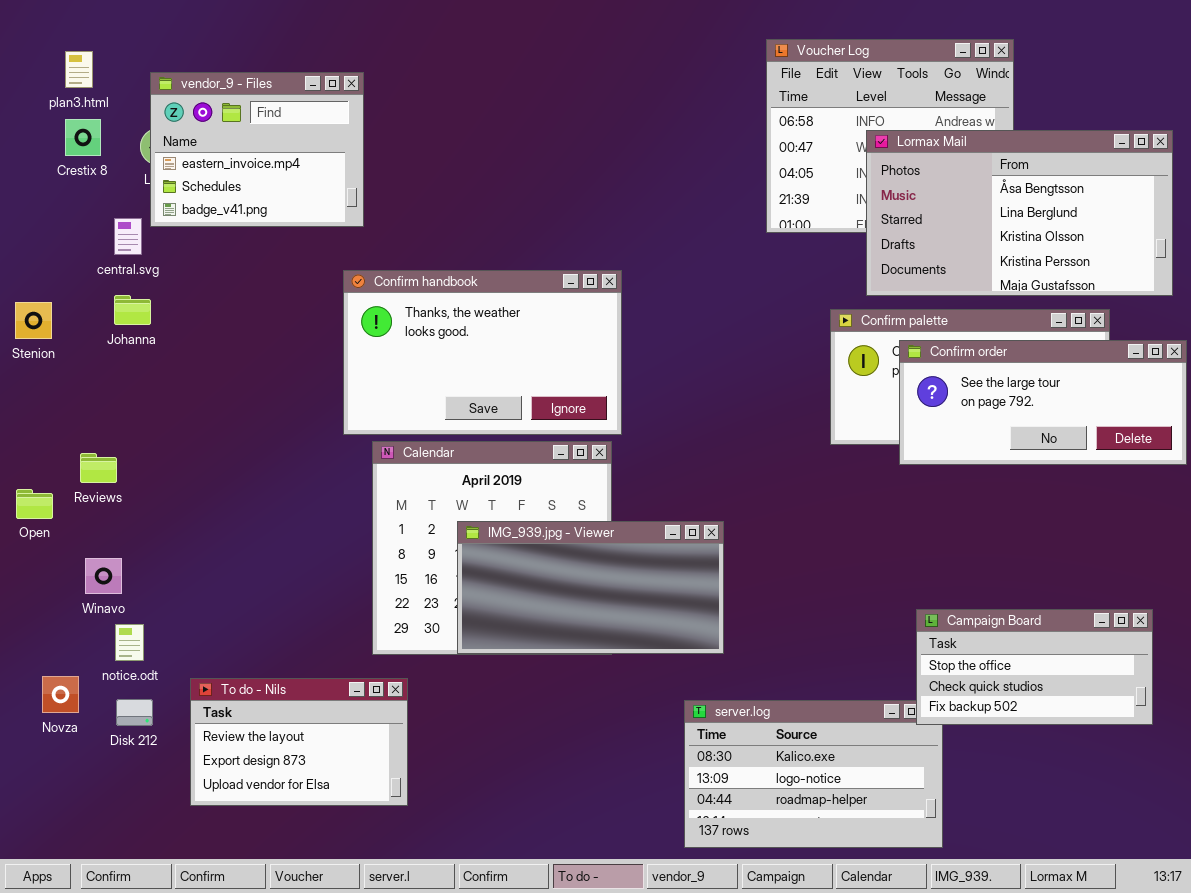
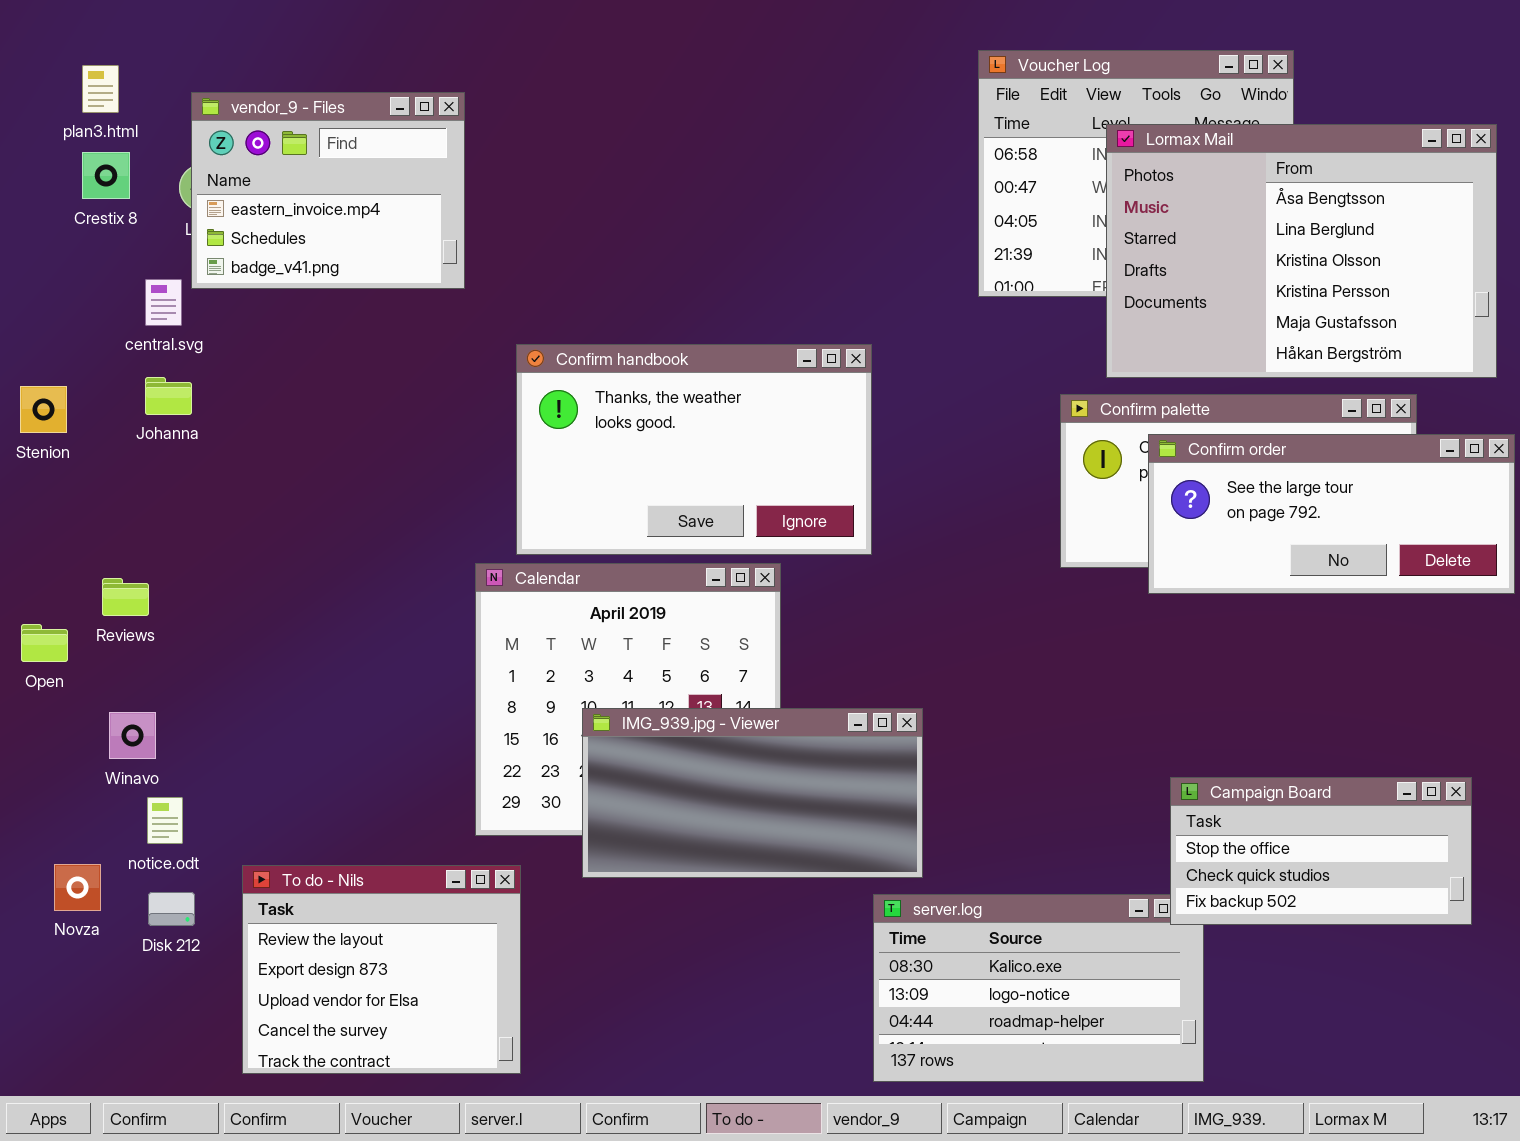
Lormax Mail: [866,130,1173,296] -> [1106,124,1497,378], resized
Confirm handbook: [343,270,622,435] -> [516,344,872,555], moved
IMG_939.jpg - Viewer: [457,521,724,654] -> [582,708,923,878], moved
To do - Nils: [190,678,408,806] -> [242,865,521,1074], resized

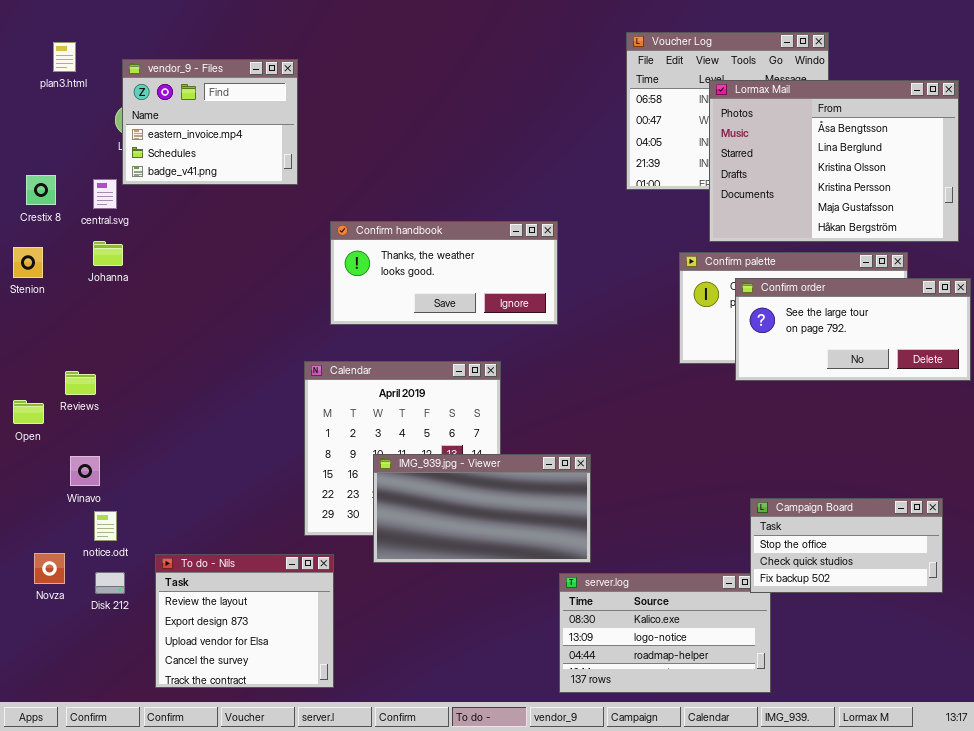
Crestix 8: [82,152,130,199] -> [26,175,56,205], moved
Confirm handbook: [516,344,872,555] -> [330,221,558,325], resized

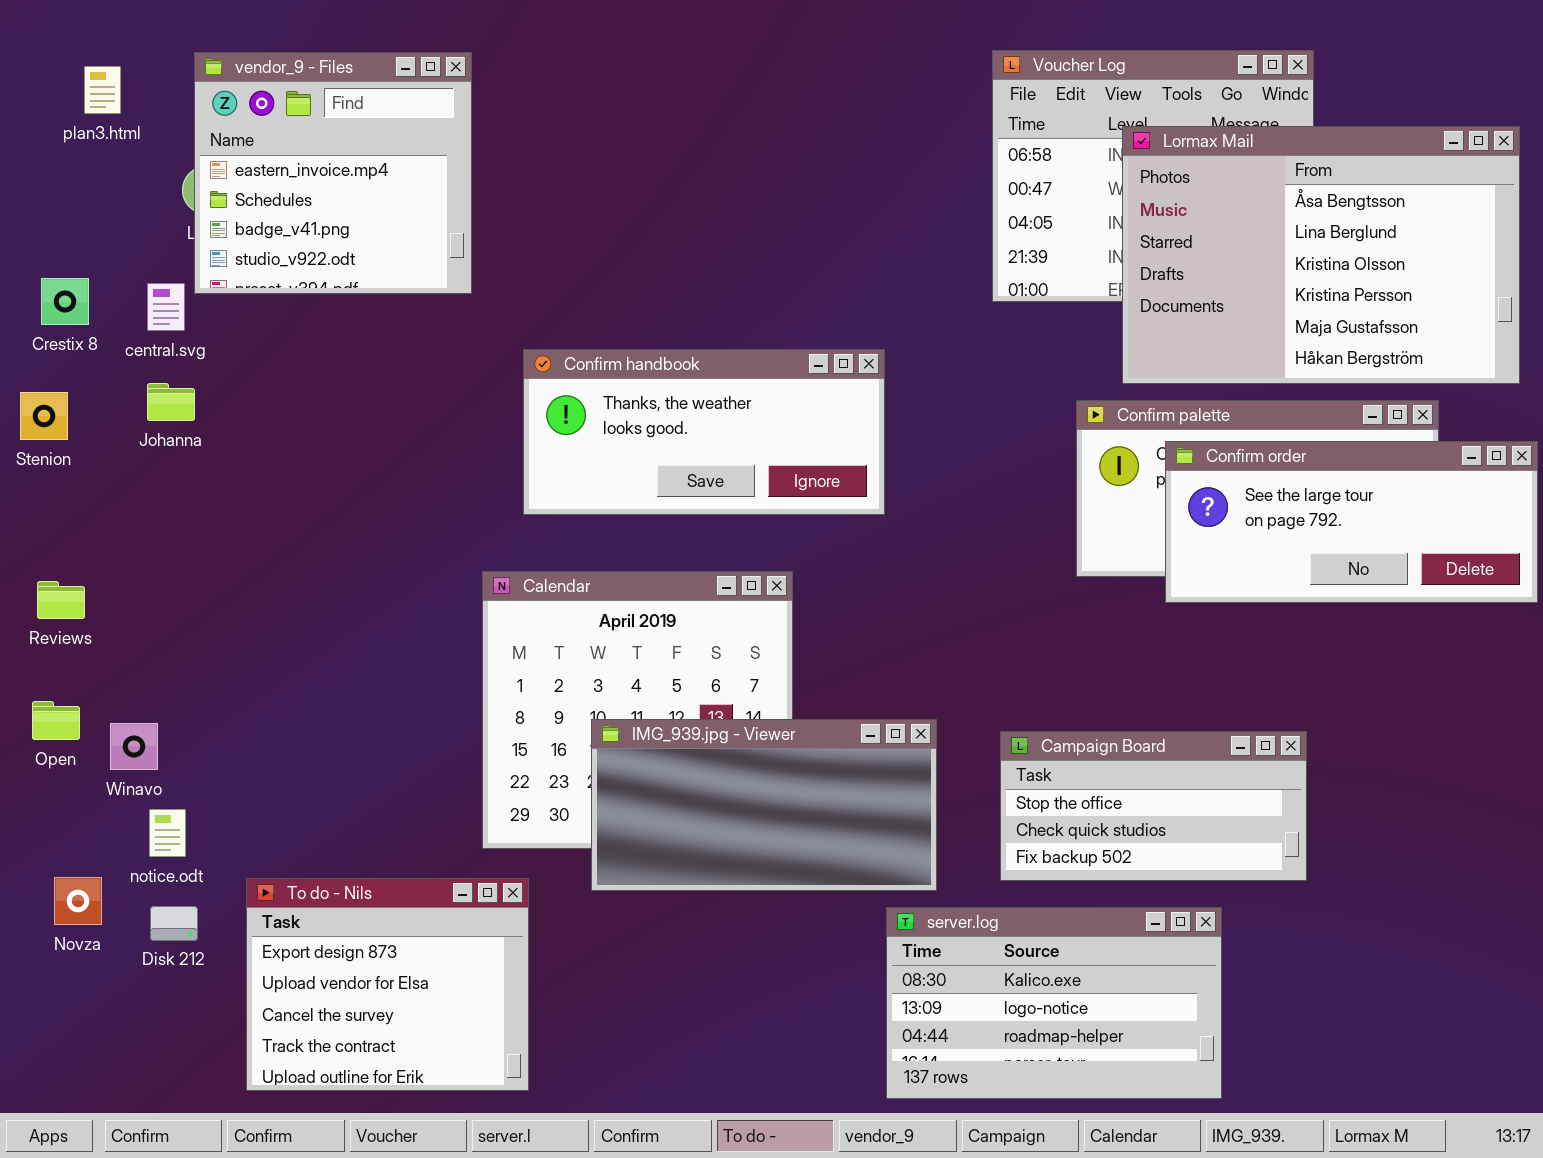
vendor_9 - Files: [122,59,298,185] -> [194,52,472,294], resized
Reviews: [65,371,96,395] -> [37,581,85,619], moved
Open: [13,400,44,424] -> [32,701,80,740], moved
Campaign Board: [750,498,943,593] -> [1000,731,1307,881], moved
To do - Nils: [155,554,334,688] -> [246,878,529,1091], scrolled down 1 row

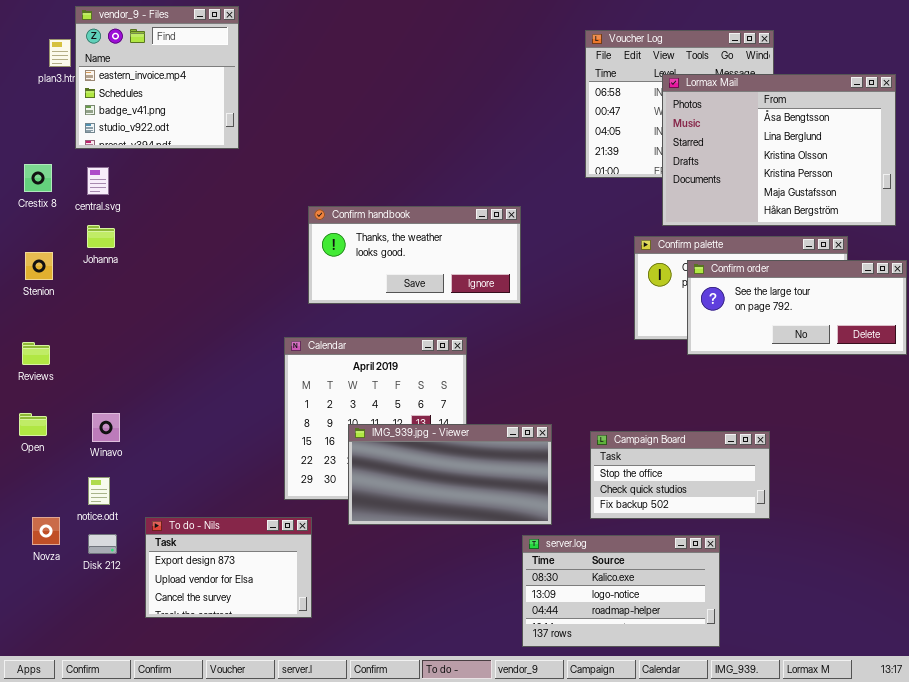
vendor_9 - Files: [194,52,472,294] -> [75,6,239,149], moved
Stenion: [20,392,68,440] -> [25,252,53,280], moved
Winavo: [110,723,158,770] -> [92,413,120,442], moved
To do - Nils: [246,878,529,1091] -> [145,517,312,618], resized

